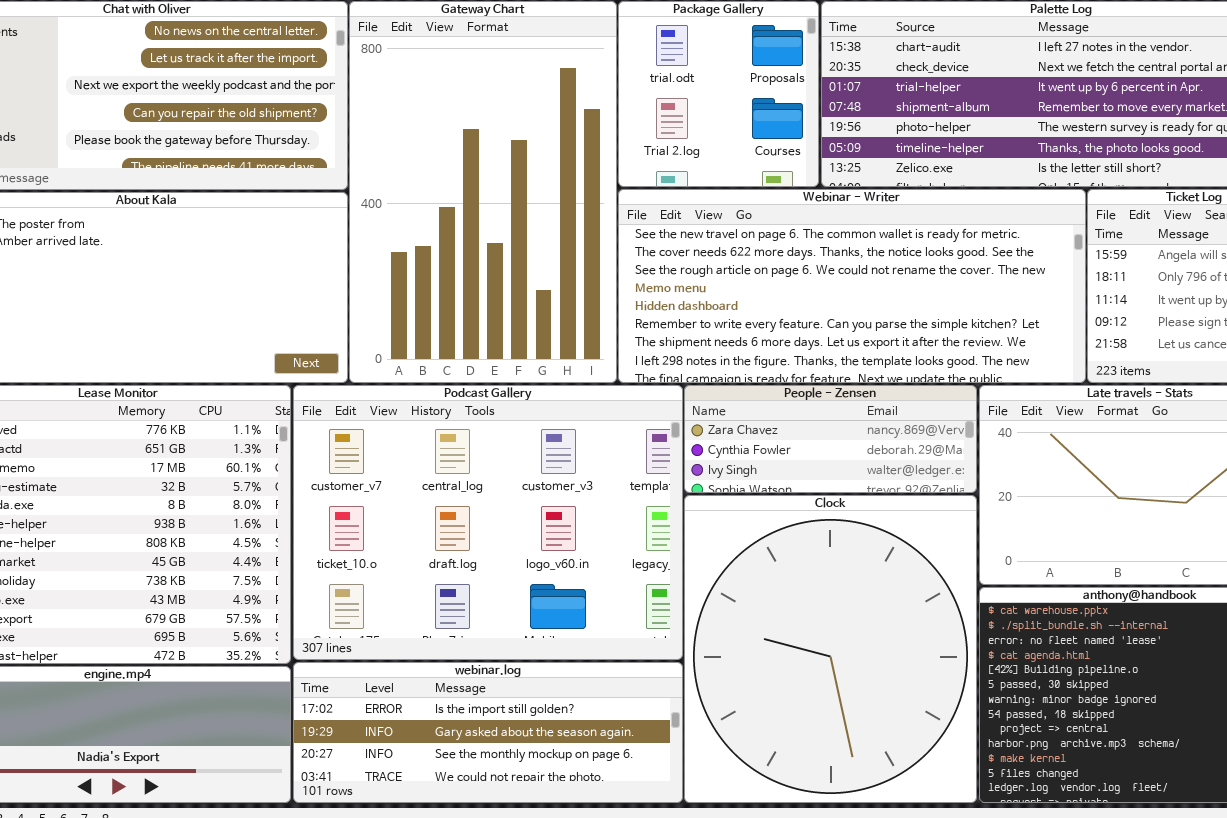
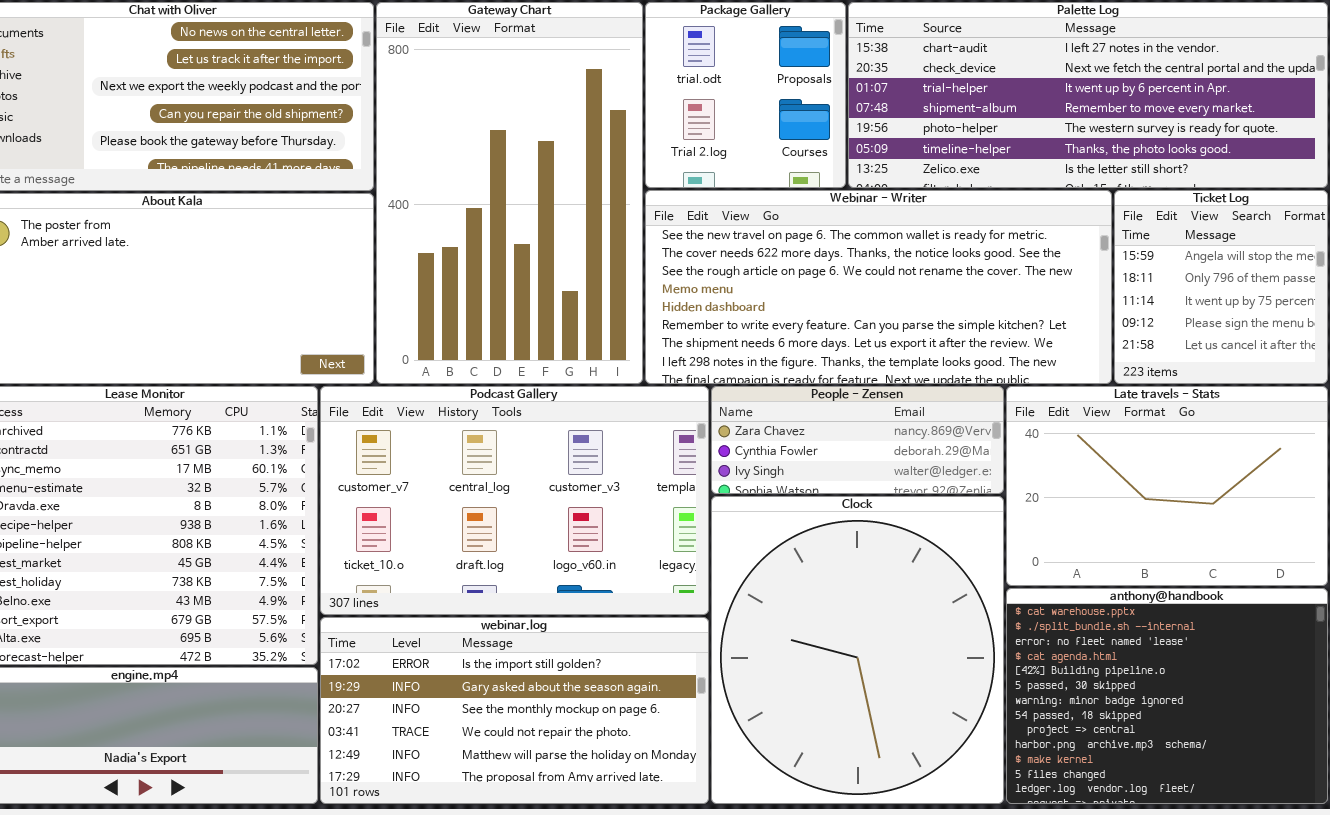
Podcast Gallery: [293,385,683,660] -> [320,386,709,615], resized
webinar.log: [293,662,683,803] -> [320,617,709,804], resized

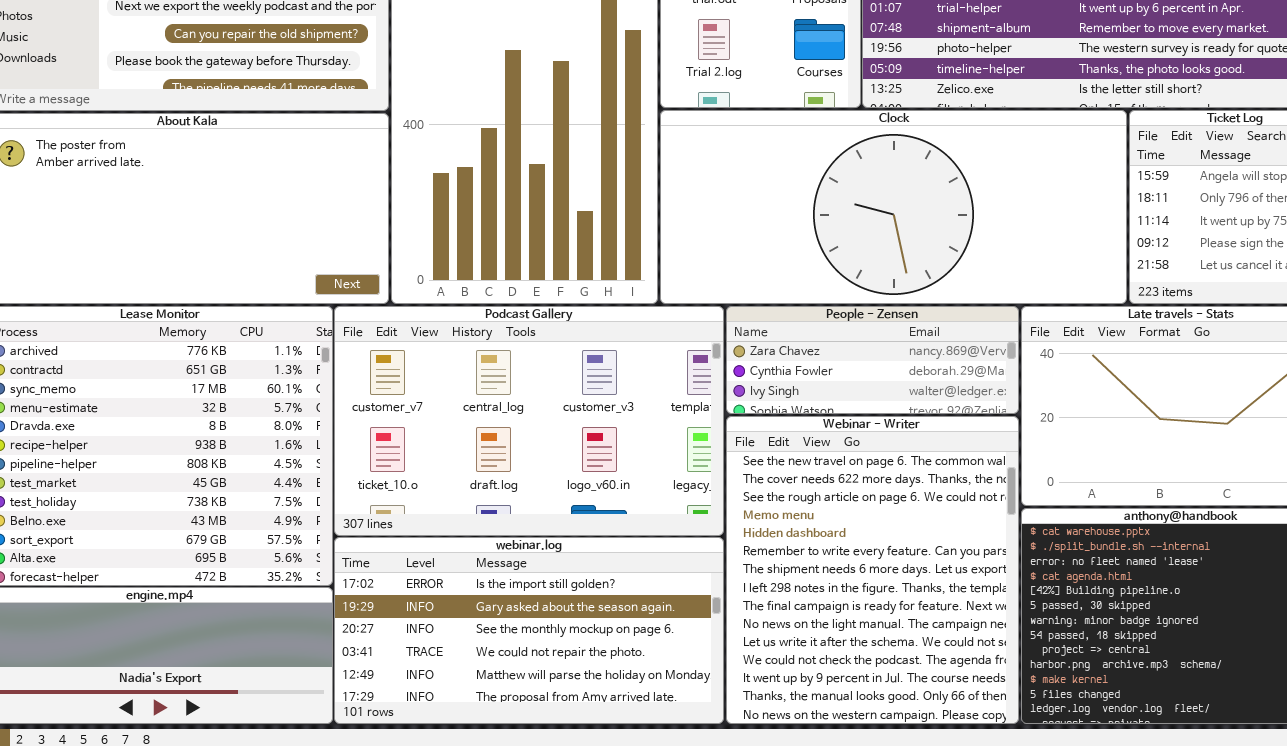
Webinar - Writer: [645,190,1112,384] -> [726,416,1019,724], moved, resized
Clock: [711,496,1004,804] -> [660,110,1127,304], moved, resized

